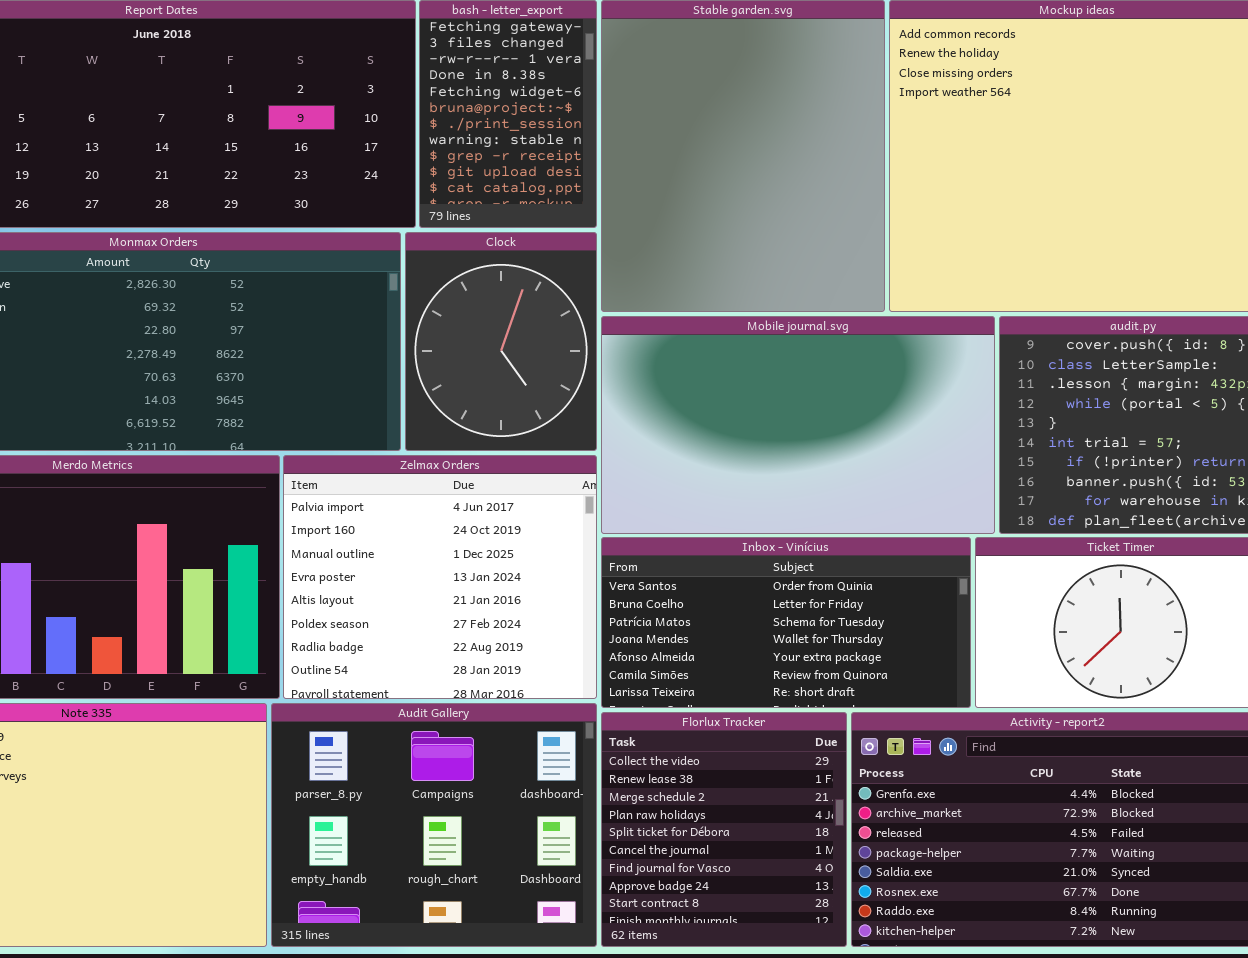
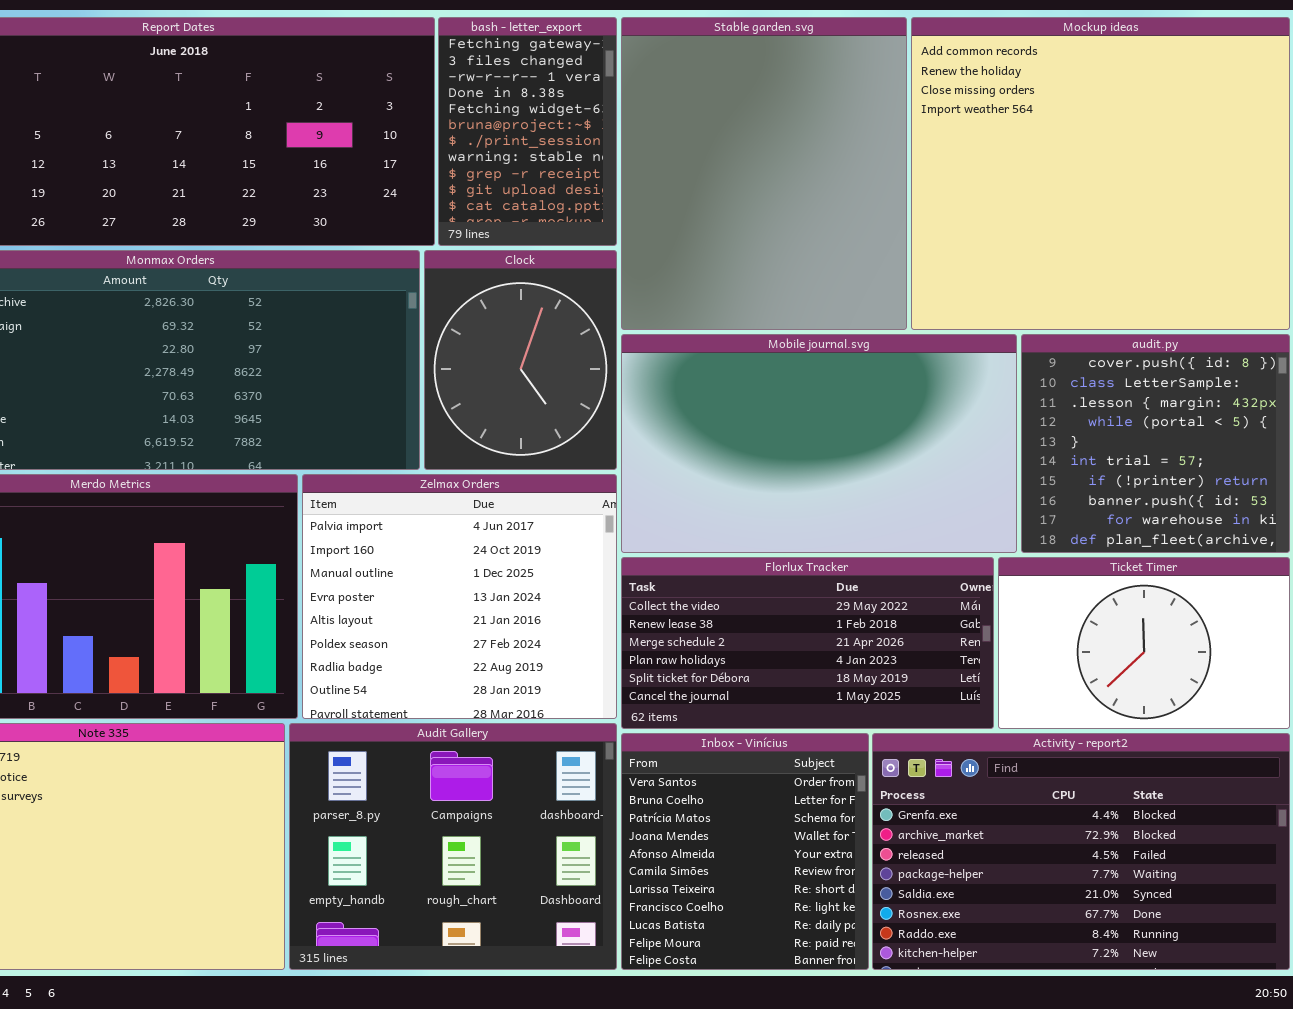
Inbox - Vinícius: [601,537,971,708] -> [621,733,869,970], moved, resized
Florlux Tracker: [601,712,847,947] -> [621,557,994,729], moved, resized

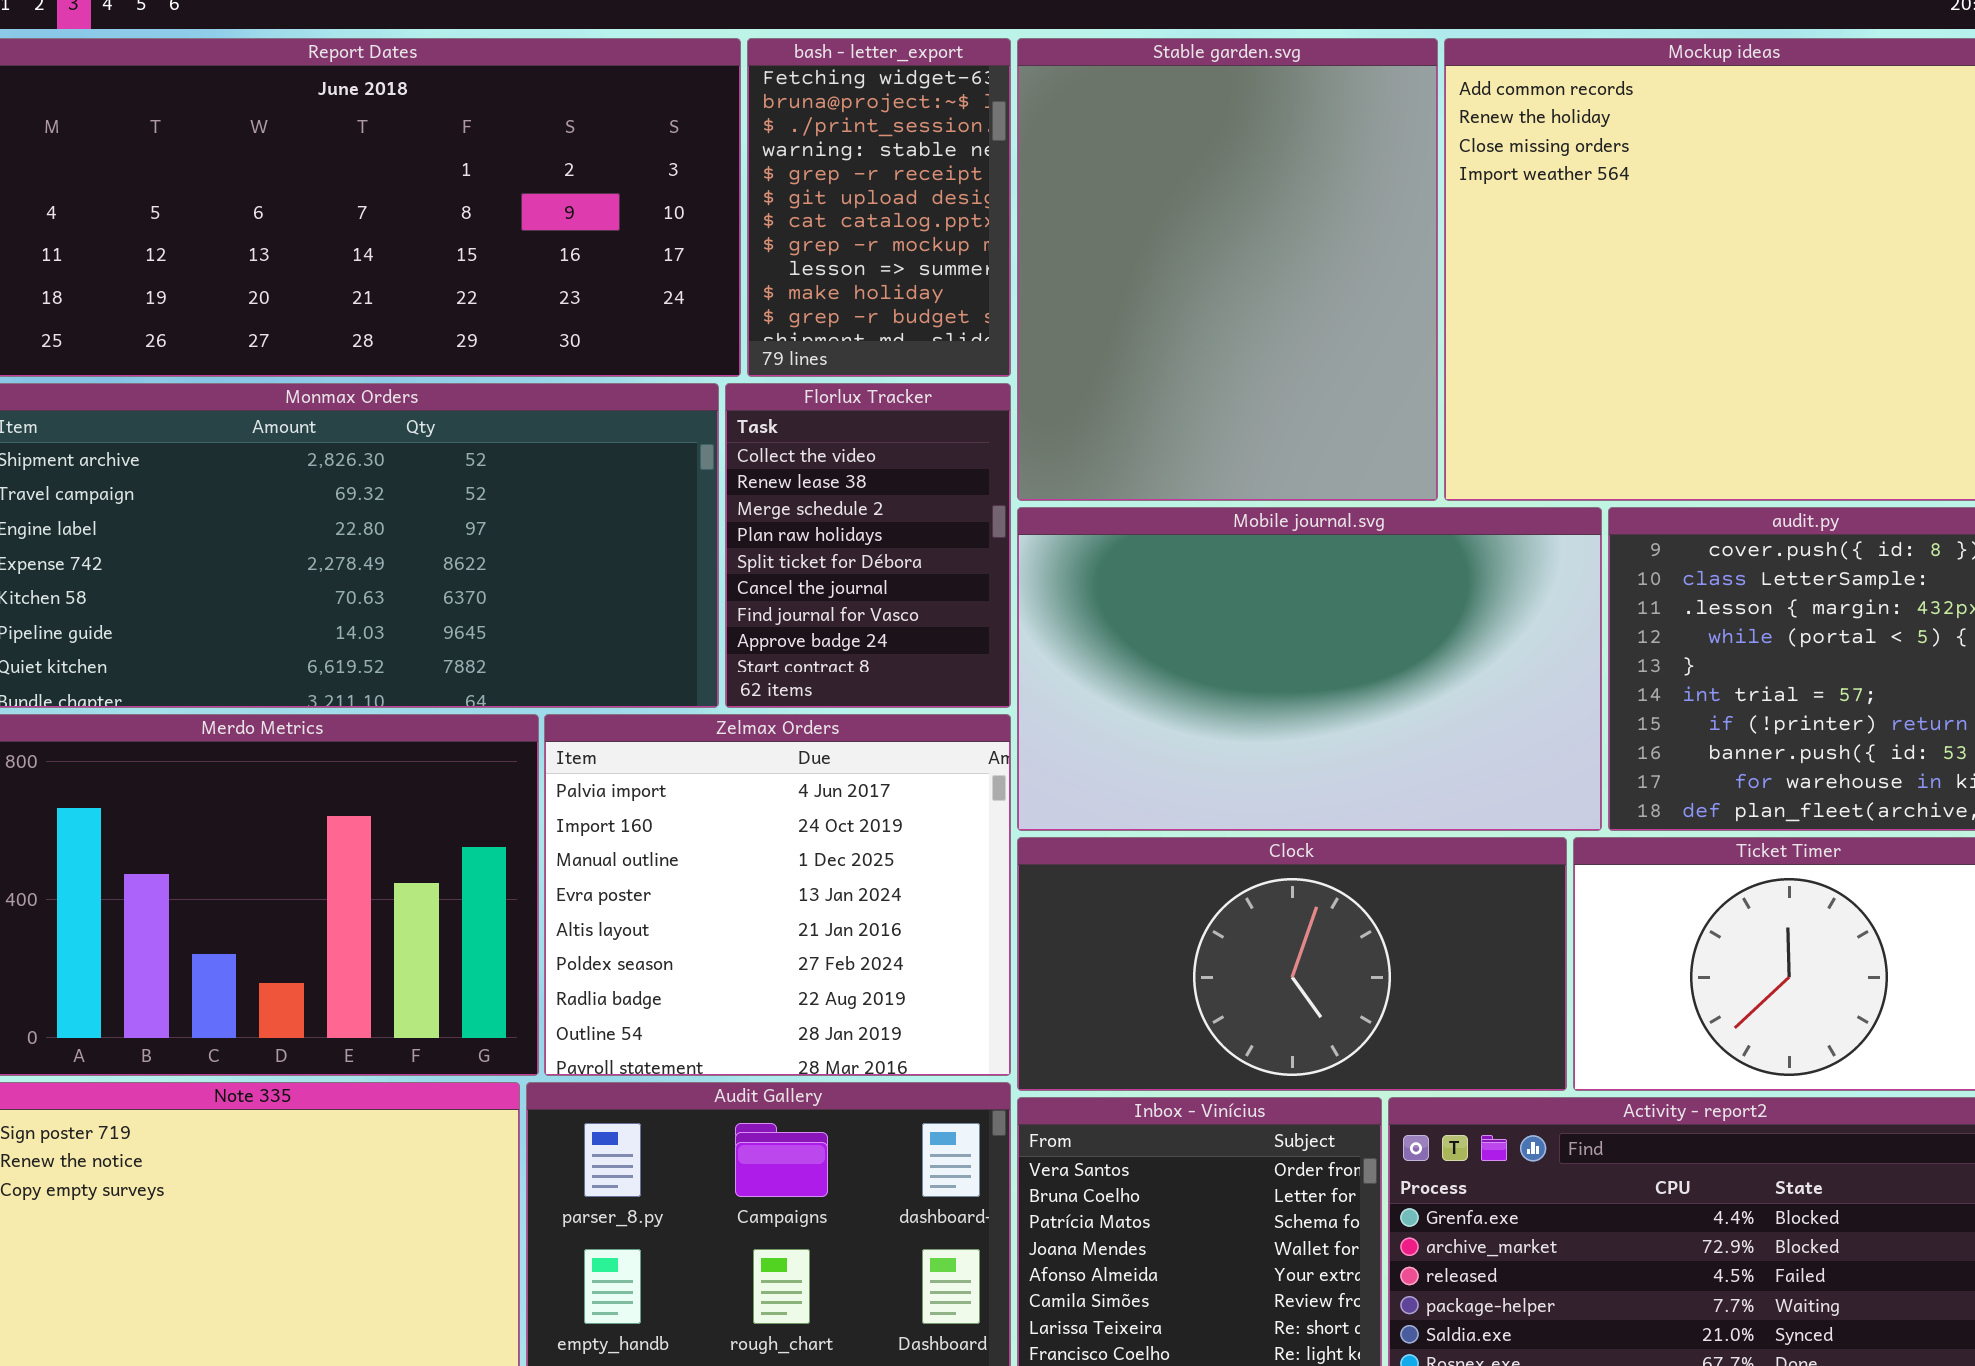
bash - letter_export: [438,17,617,246] -> [747,38,1011,377], scrolled down 4 rows
Clock: [424,250,617,470] -> [1017,837,1567,1091], moved, resized
Florlux Tracker: [621,557,994,729] -> [725,383,1011,708], moved, resized

